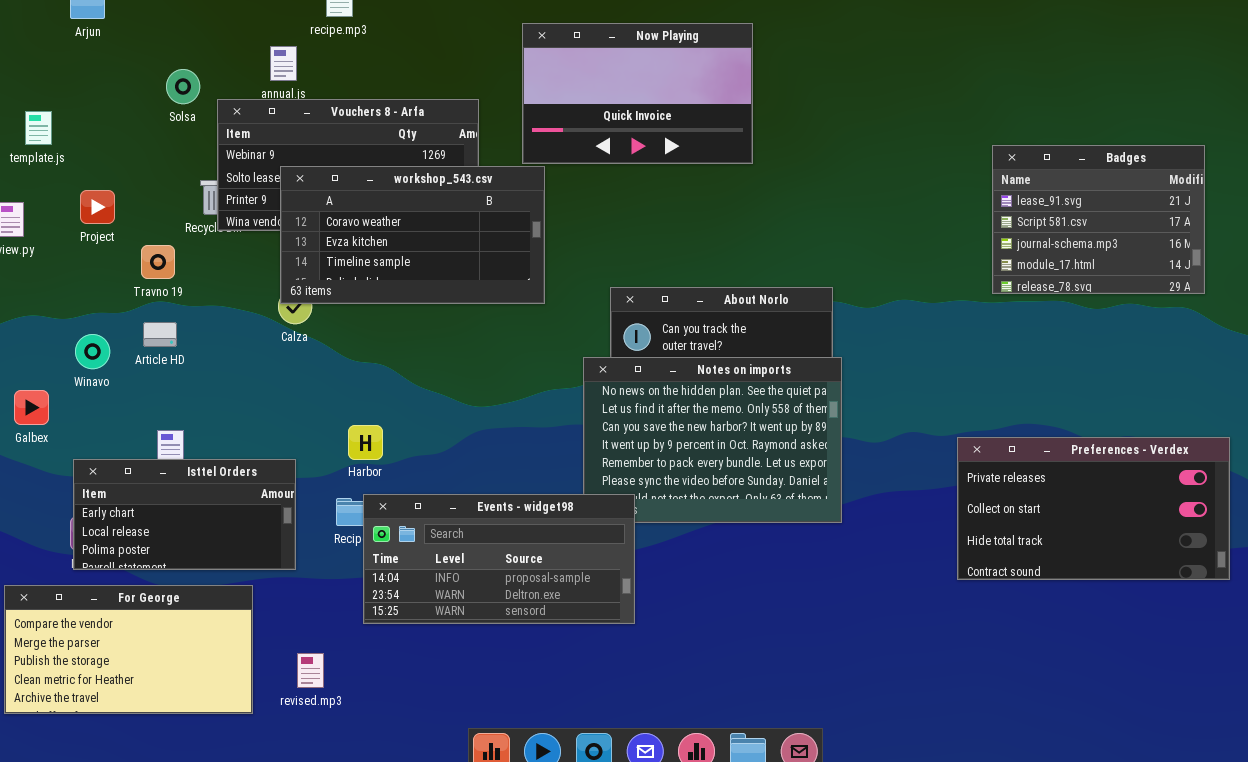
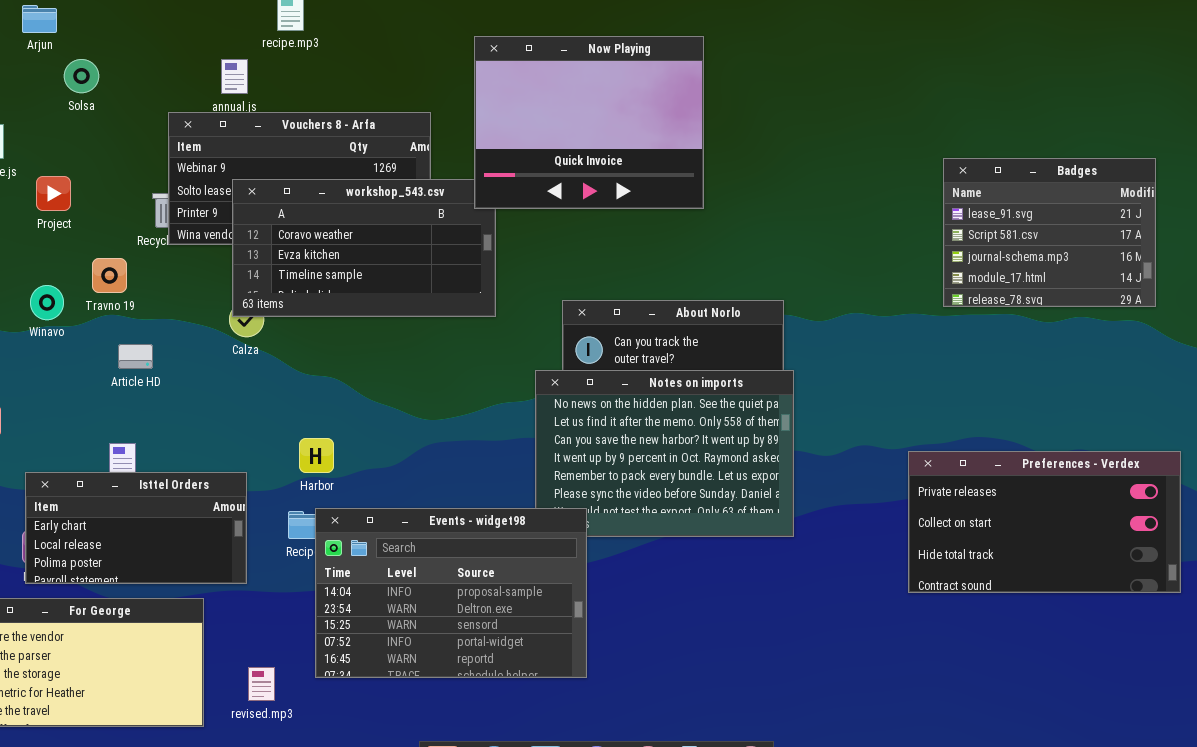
Now Playing: [522,23,753,164] -> [474,36,704,209], resized
Solsa: [166,69,200,104] -> [64,59,99,93], moved
Project: [80,190,115,224] -> [36,176,71,211], moved
Article HD: [143,322,177,347] -> [118,344,153,369], moved
Winavo: [75,334,110,369] -> [30,285,64,320], moved
Events - widget98: [363,494,635,624] -> [315,508,587,678], resized

